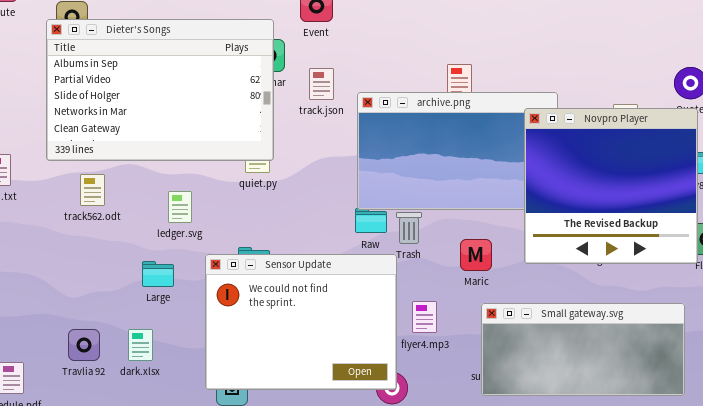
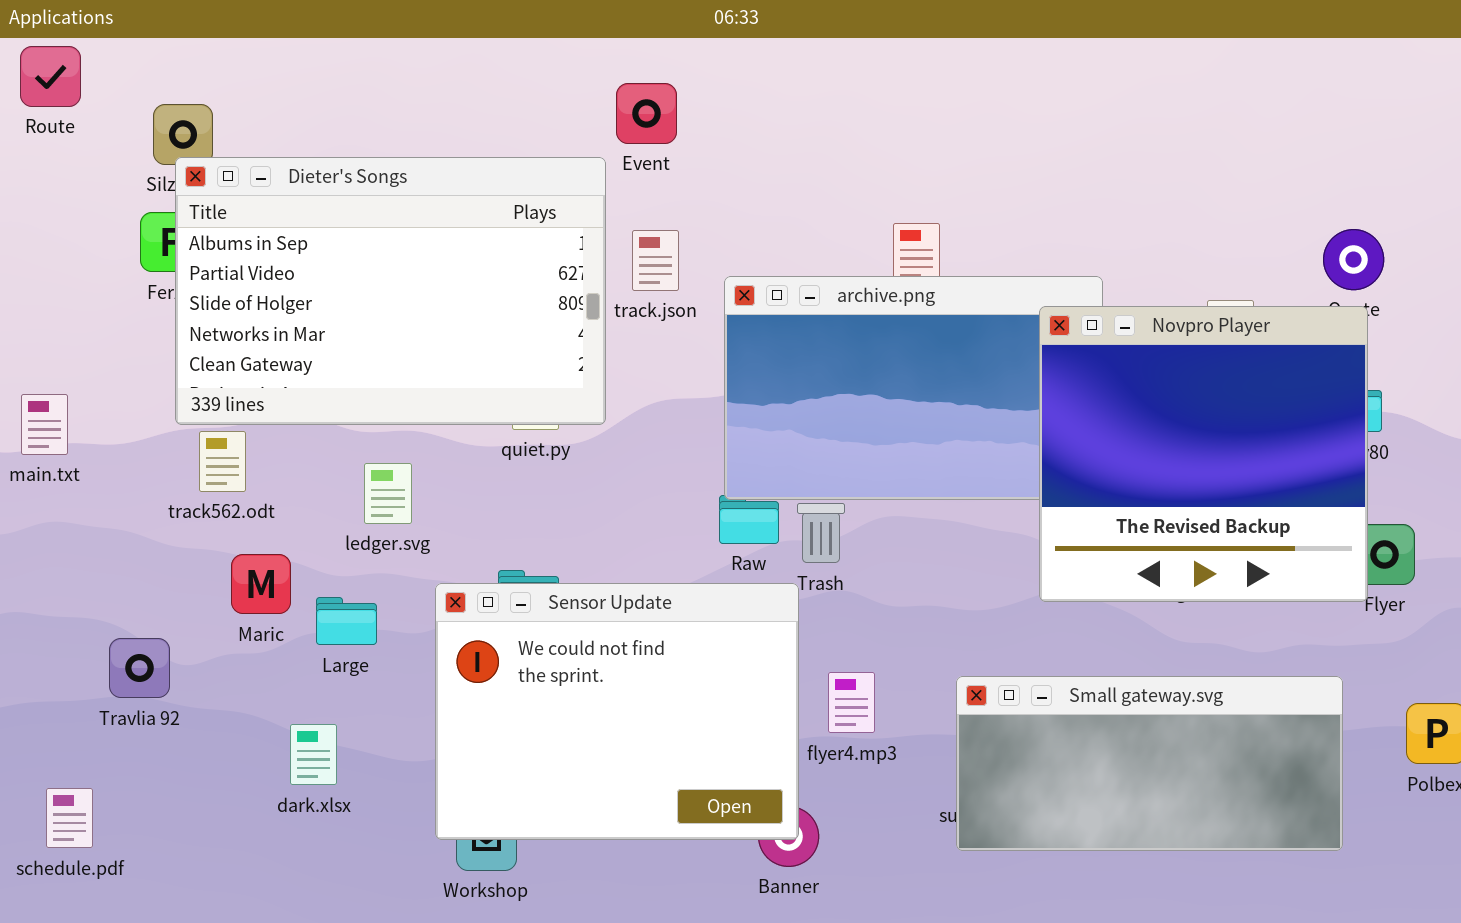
Dieter's Songs: [46,19,274,161] -> [175,157,606,425], moved
Maric: [460,239,492,271] -> [231,554,291,614], moved
Travlia 92: [68,329,100,361] -> [109,638,170,698], moved

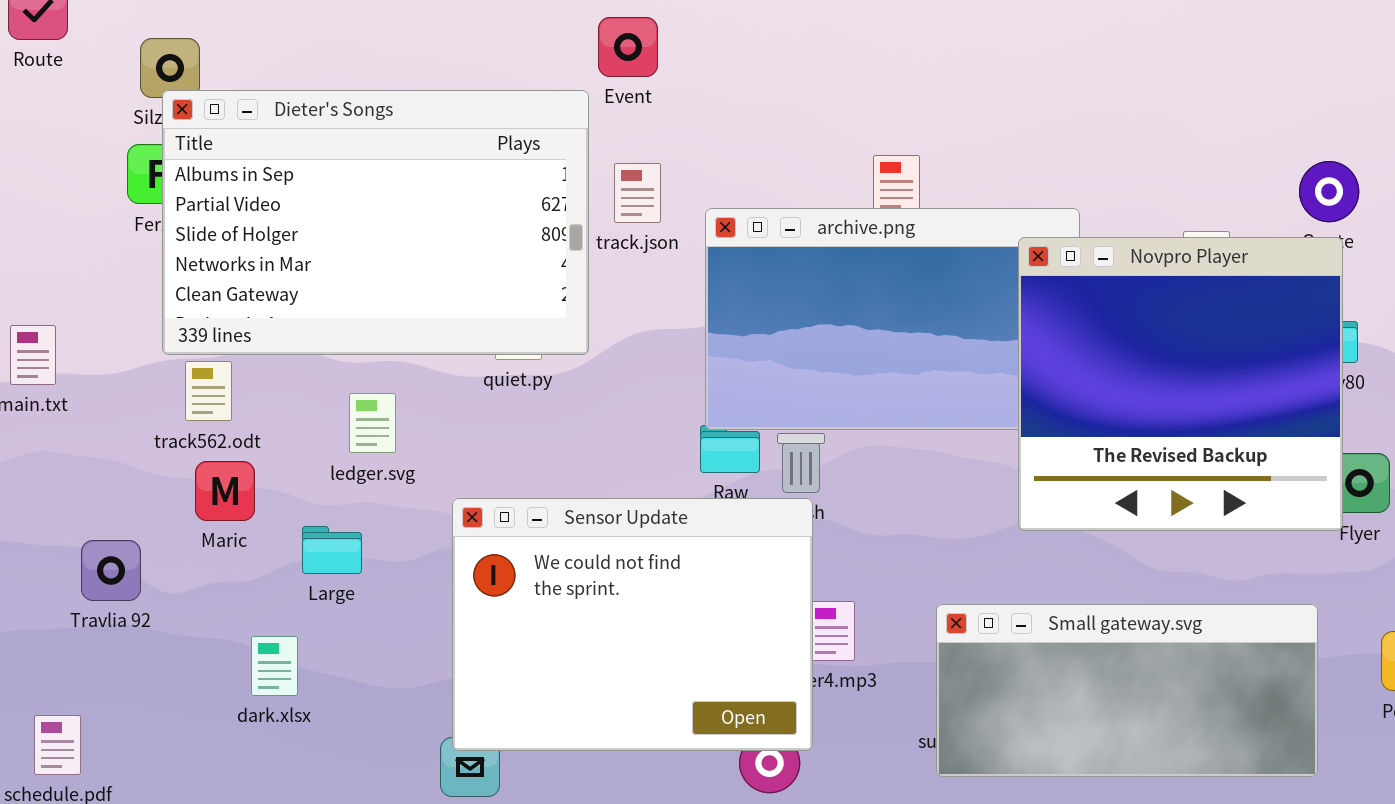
Maric: [231,554,291,614] -> [195,461,255,521], moved
Sensor Update: [435,583,799,840] -> [452,498,813,751], moved
Travlia 92: [109,638,170,698] -> [81,540,141,601], moved
dark.xlsx: [290,724,337,785] -> [251,636,298,696], moved

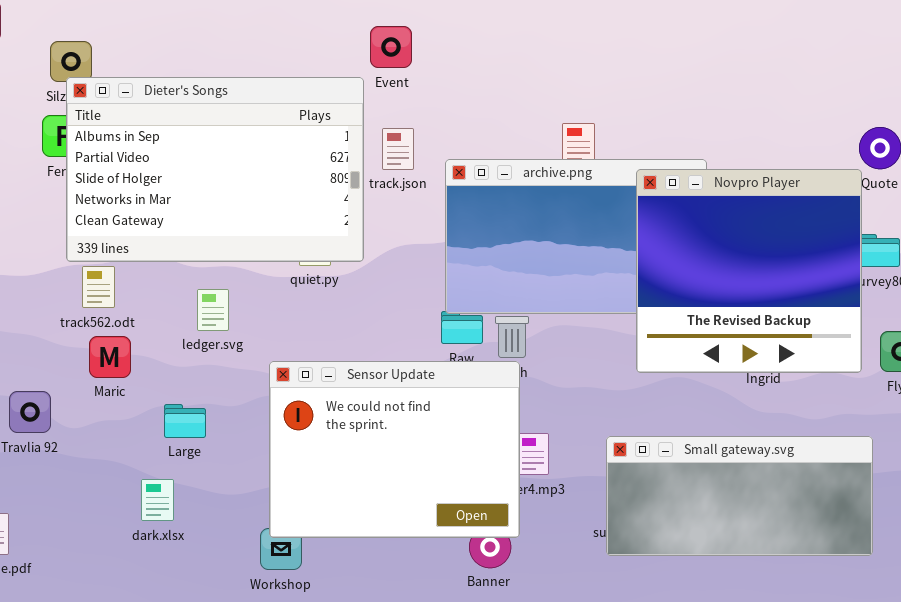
Novpro Player: [1018,237,1343,531] -> [636,169,862,373], moved
Large: [302,526,362,574] -> [164,404,206,438], moved
dark.xlsx: [251,636,298,696] -> [141,479,174,521], moved

